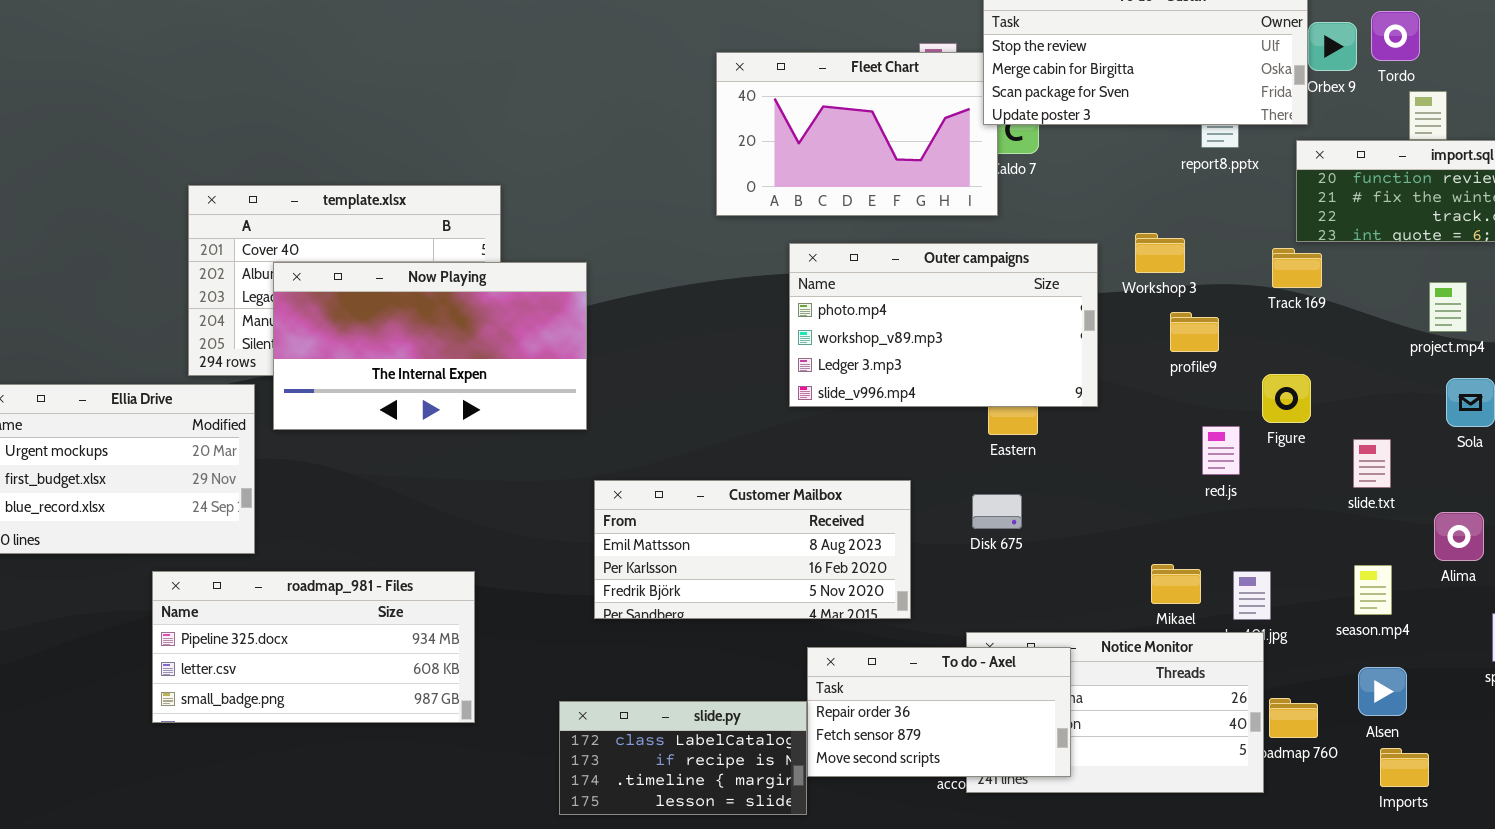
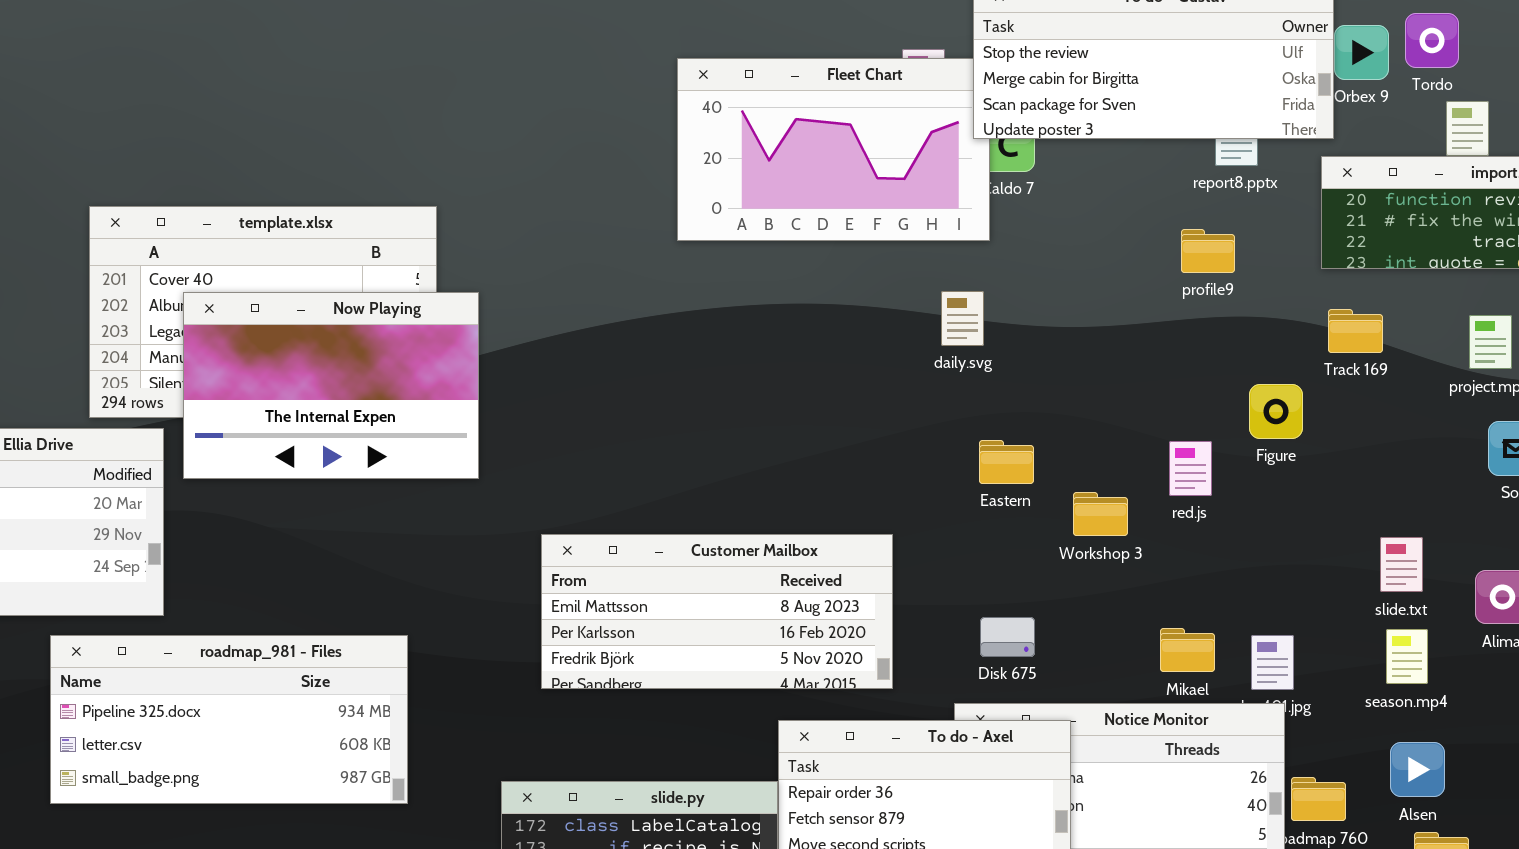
Workshop 3: [1135,233,1185,273] -> [1073,492,1128,536], moved
Outer campaigns: [789,243,1098,407] -> none, closed
Track 169: [1272,248,1322,288] -> [1328,309,1383,353], moved
Now Playing: [273,262,587,430] -> [183,292,479,479], resized
profile9: [1170,312,1219,352] -> [1181,229,1235,273], moved
Figure: [1262,374,1311,423] -> [1249,384,1303,439], moved
red.js: [1202,426,1240,475] -> [1169,441,1212,496], moved
slide.txt: [1353,439,1391,488] -> [1380,537,1423,592], moved
Disk 675: [972,494,1022,529] -> [980,617,1035,657], moved

